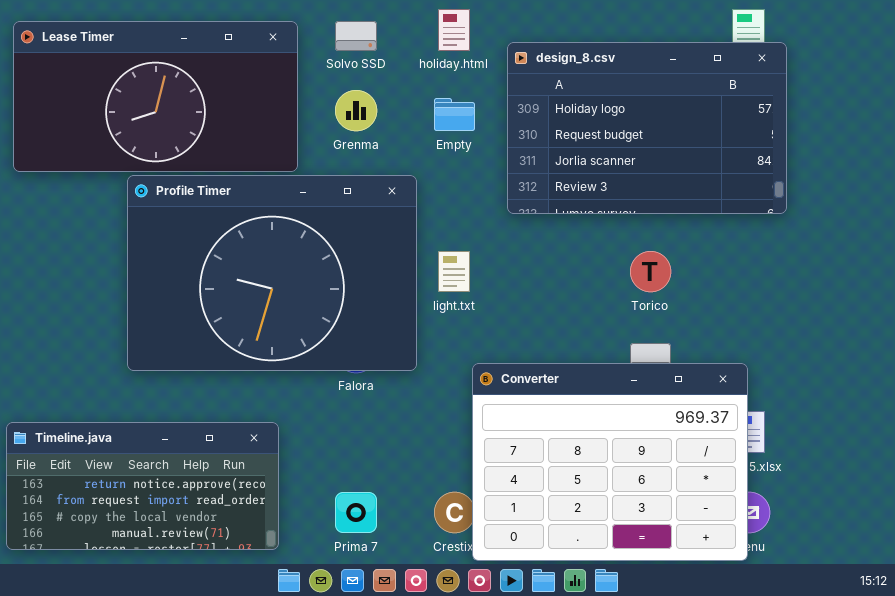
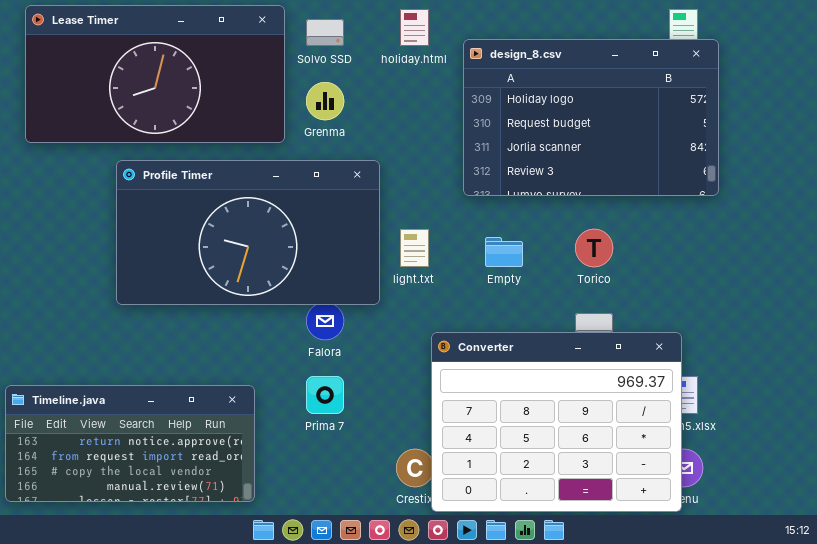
Lease Timer: [13,21,298,172] -> [25,5,285,143], moved
Empty: [434,98,475,131] -> [485,237,523,267], moved
Profile Timer: [127,175,417,371] -> [116,160,380,305], resized
Prima 7: [335,492,377,533] -> [306,376,344,414], moved

